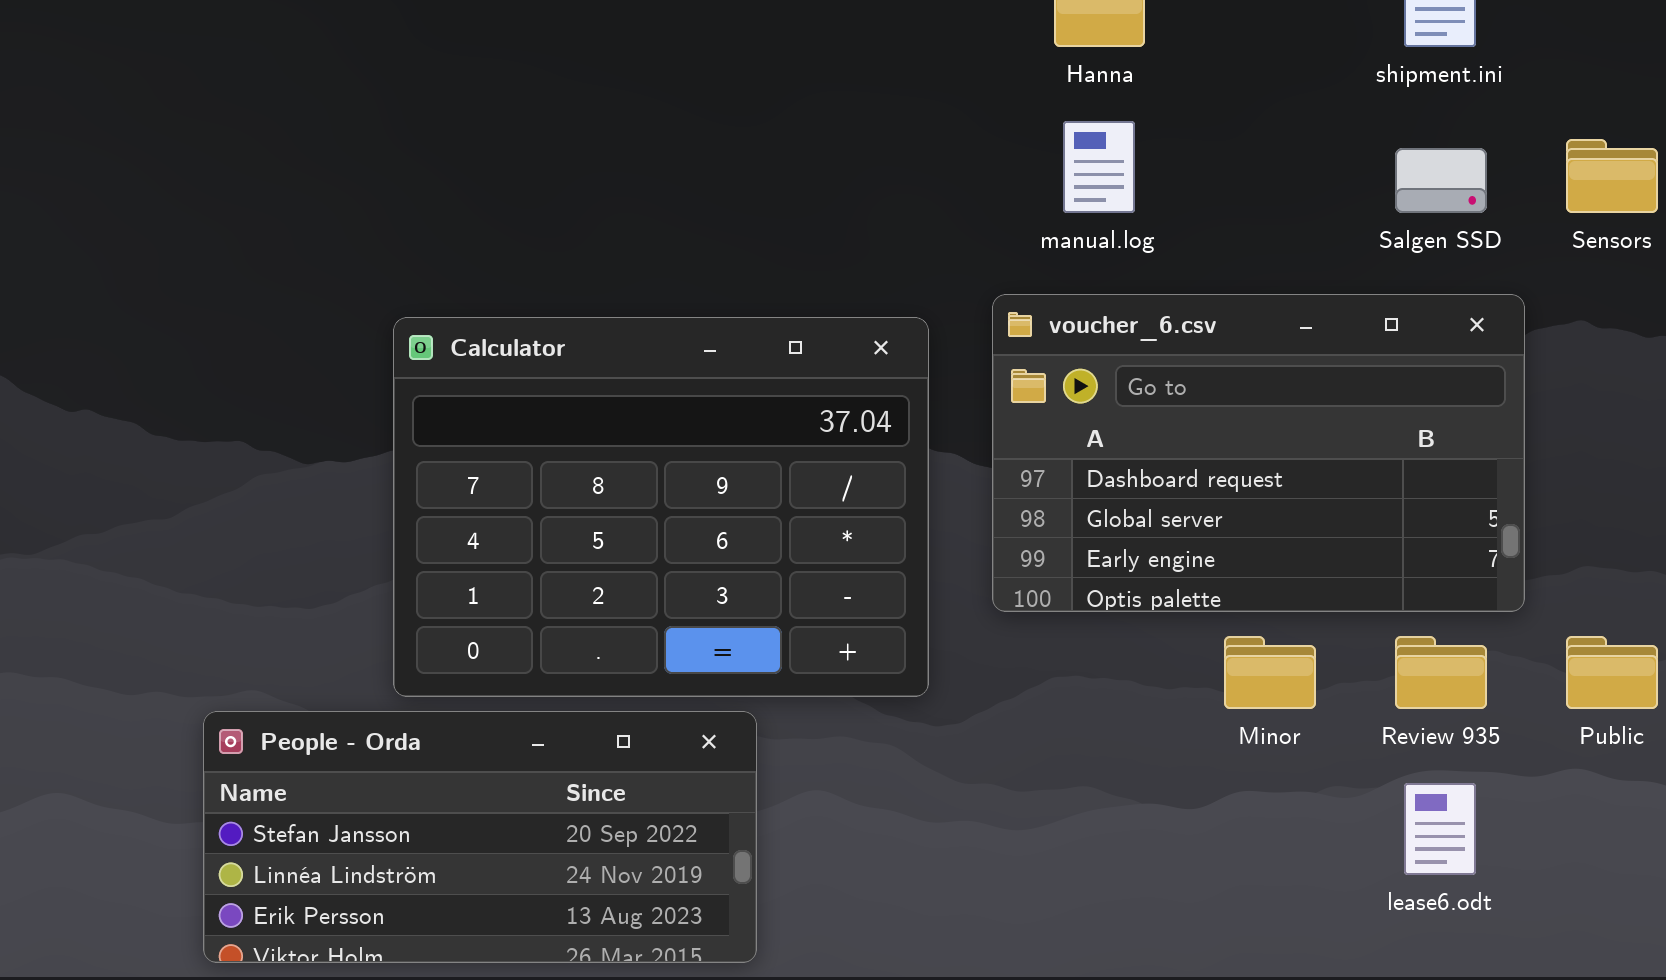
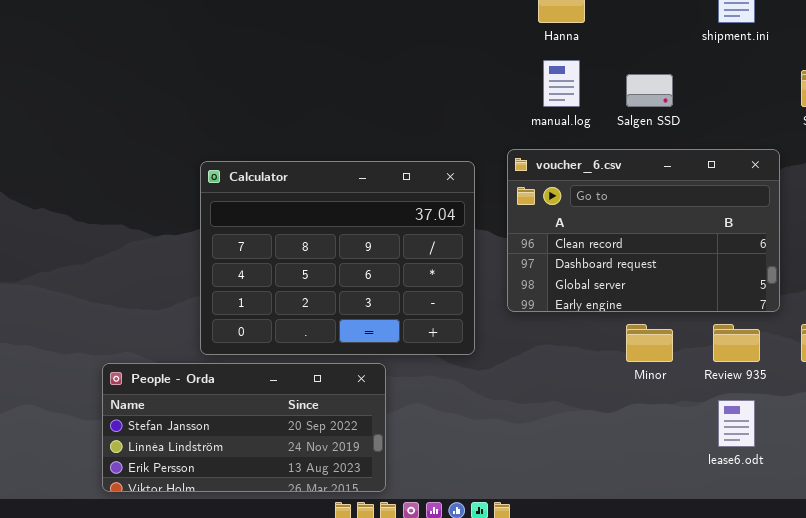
Salgen SSD: [1395,148,1487,213] -> [626,74,673,107], moved
voucher_6.csv: [992,294,1525,612] -> [507,149,780,312], scrolled up 1 row

